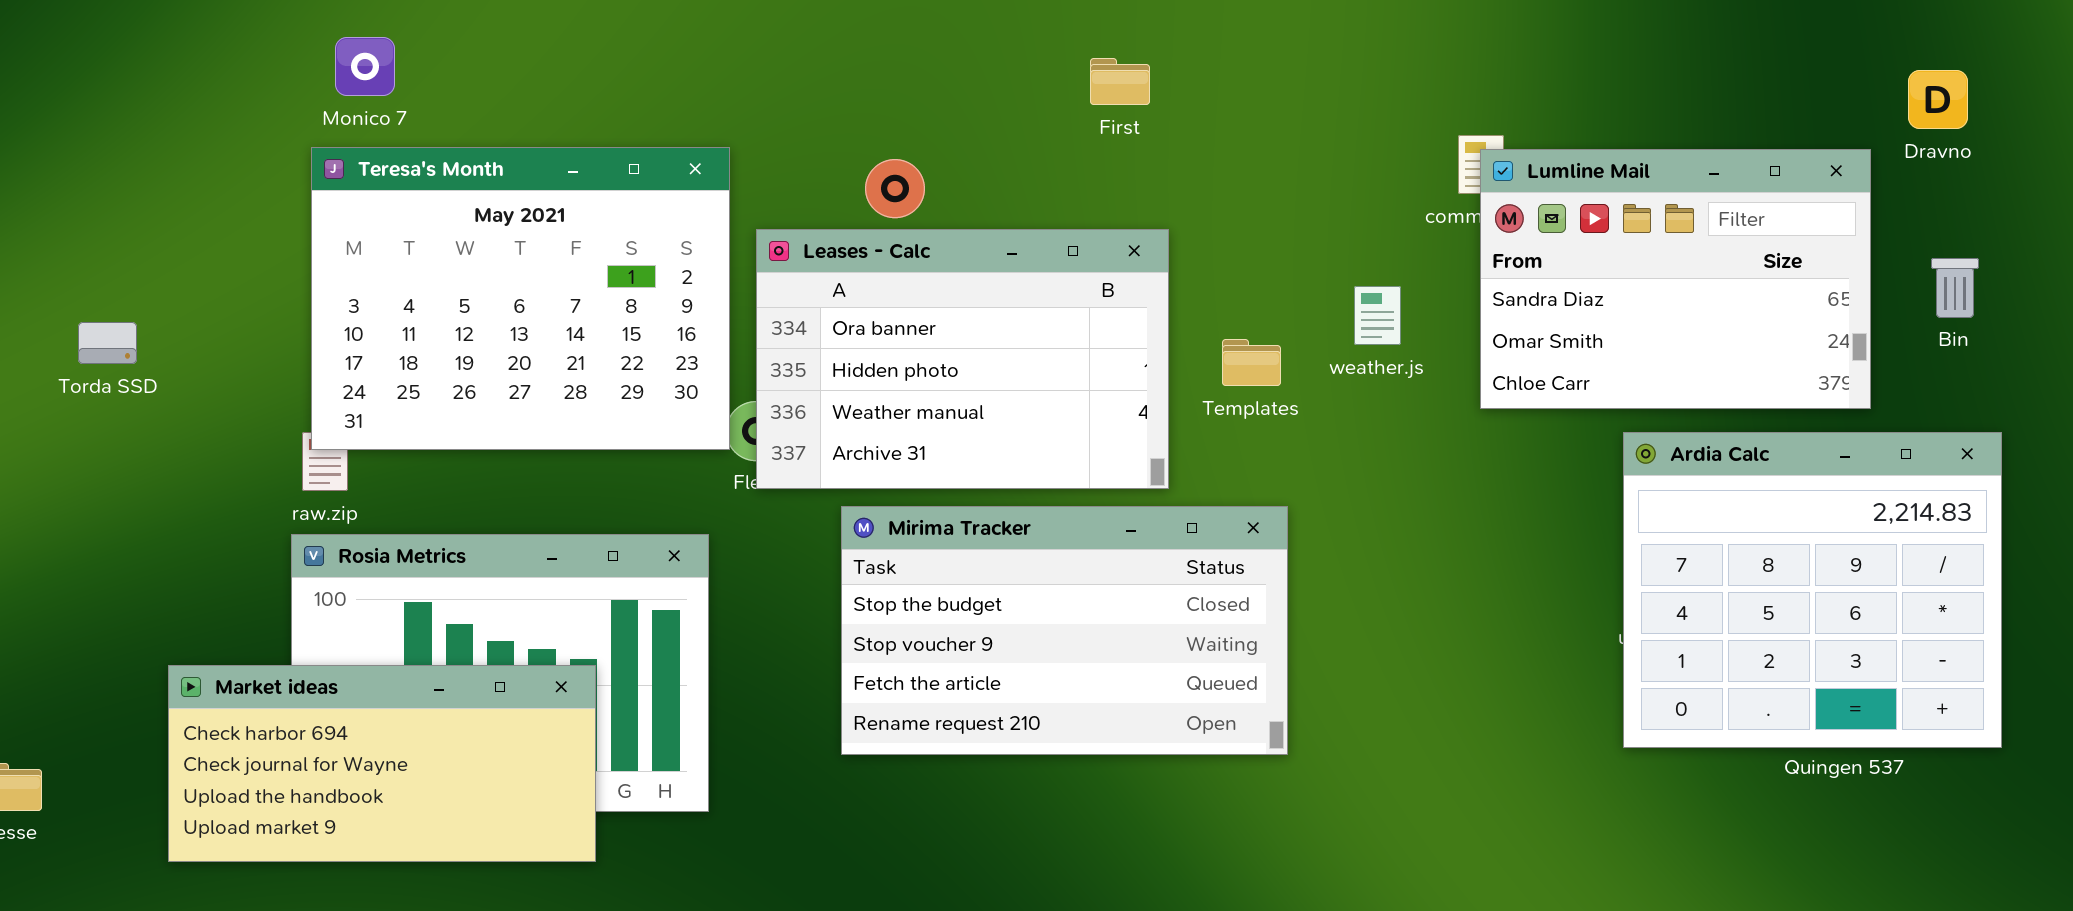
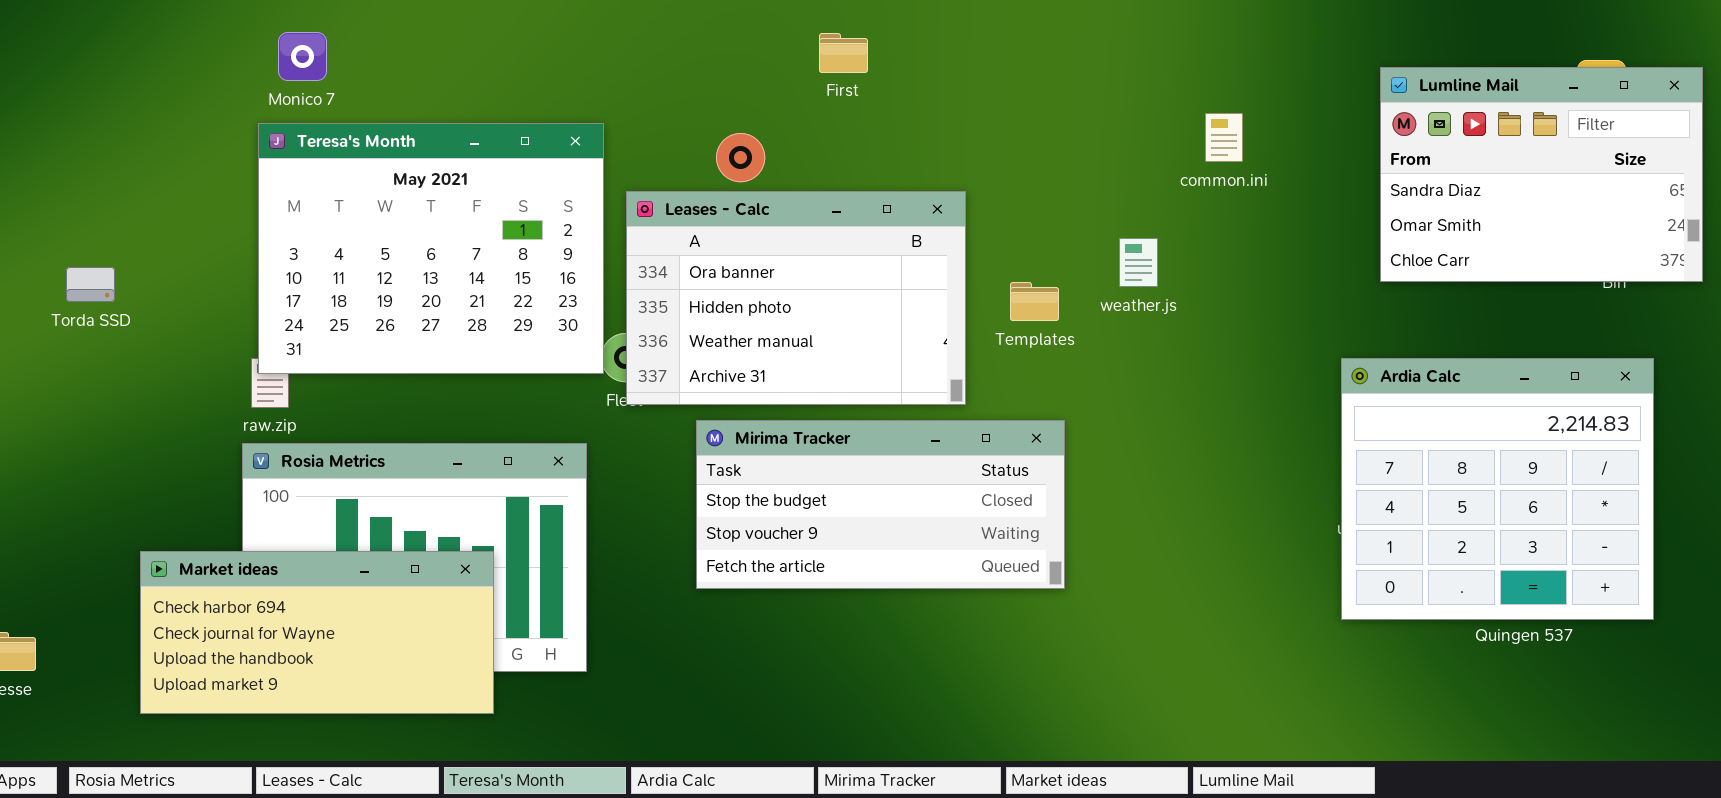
First: [1090,58,1150,105] -> [819,33,868,73], moved
Lumline Mail: [1480,149,1871,409] -> [1380,67,1703,282], moved
Mirima Tracker: [841,506,1288,755] -> [696,420,1065,589], resized

